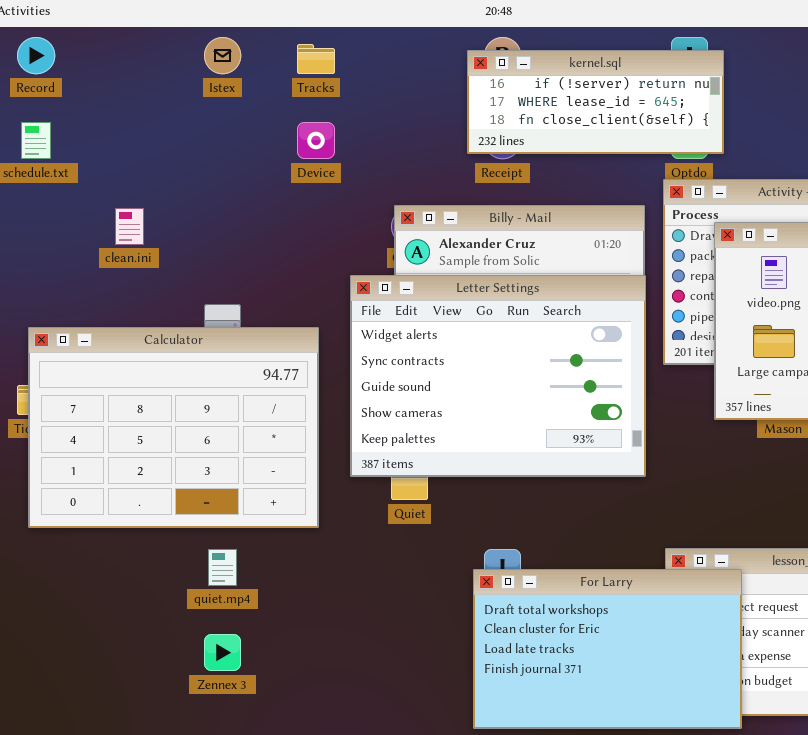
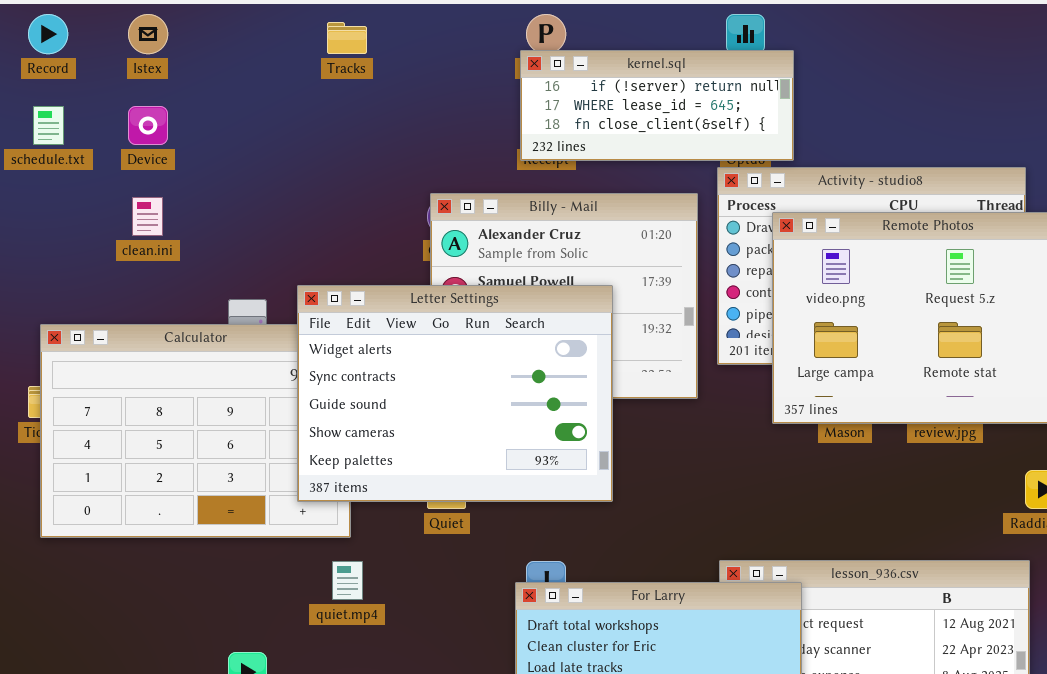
Istex: [204,37,241,74] -> [128,14,168,54], moved
kernel.sql: [467,50,724,154] -> [520,50,794,161], moved
Device: [297,122,335,159] -> [128,106,168,145], moved
Letter Settings: [350,275,646,477] -> [297,285,613,502], moved
quiet.mp4: [208,549,237,586] -> [332,561,363,600], moved

